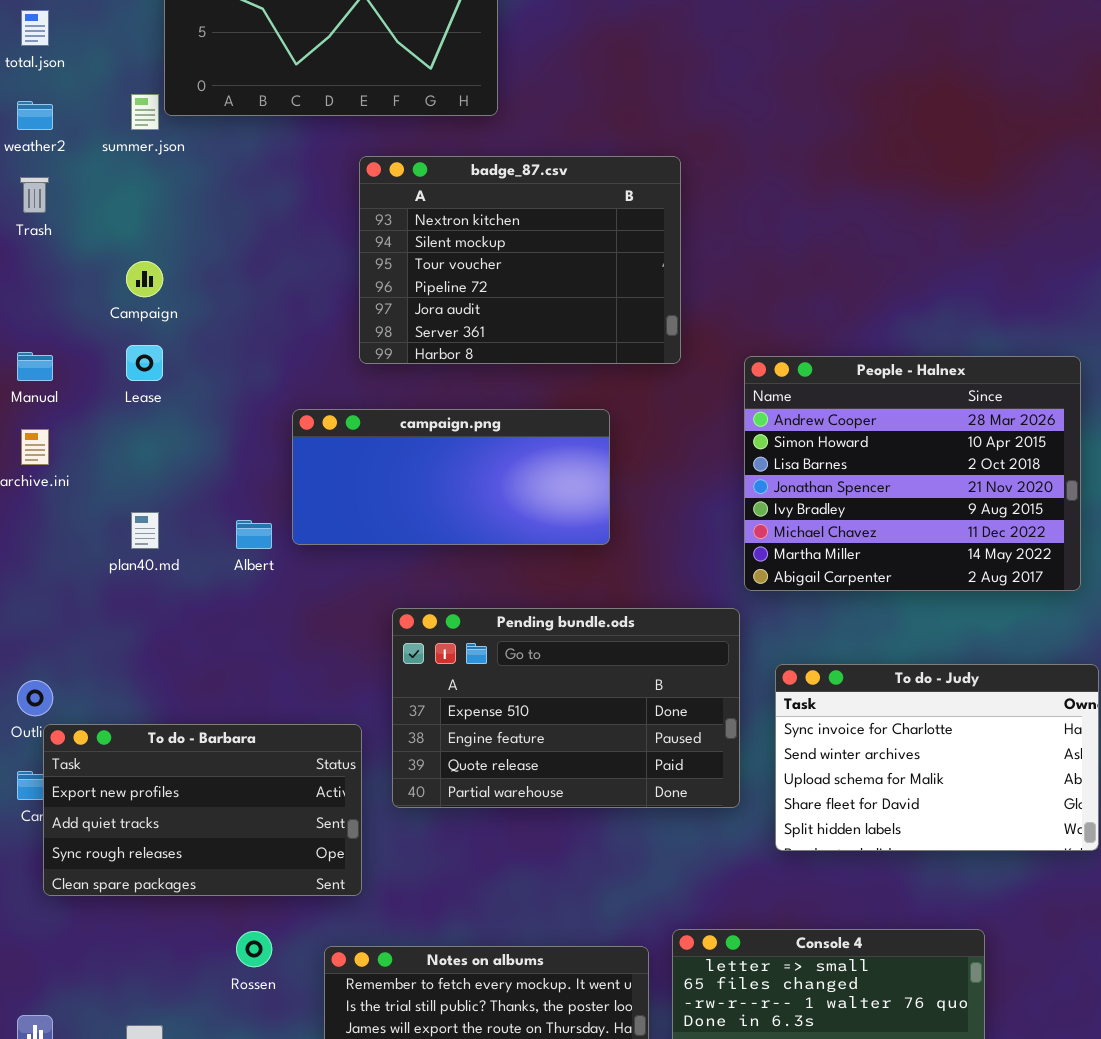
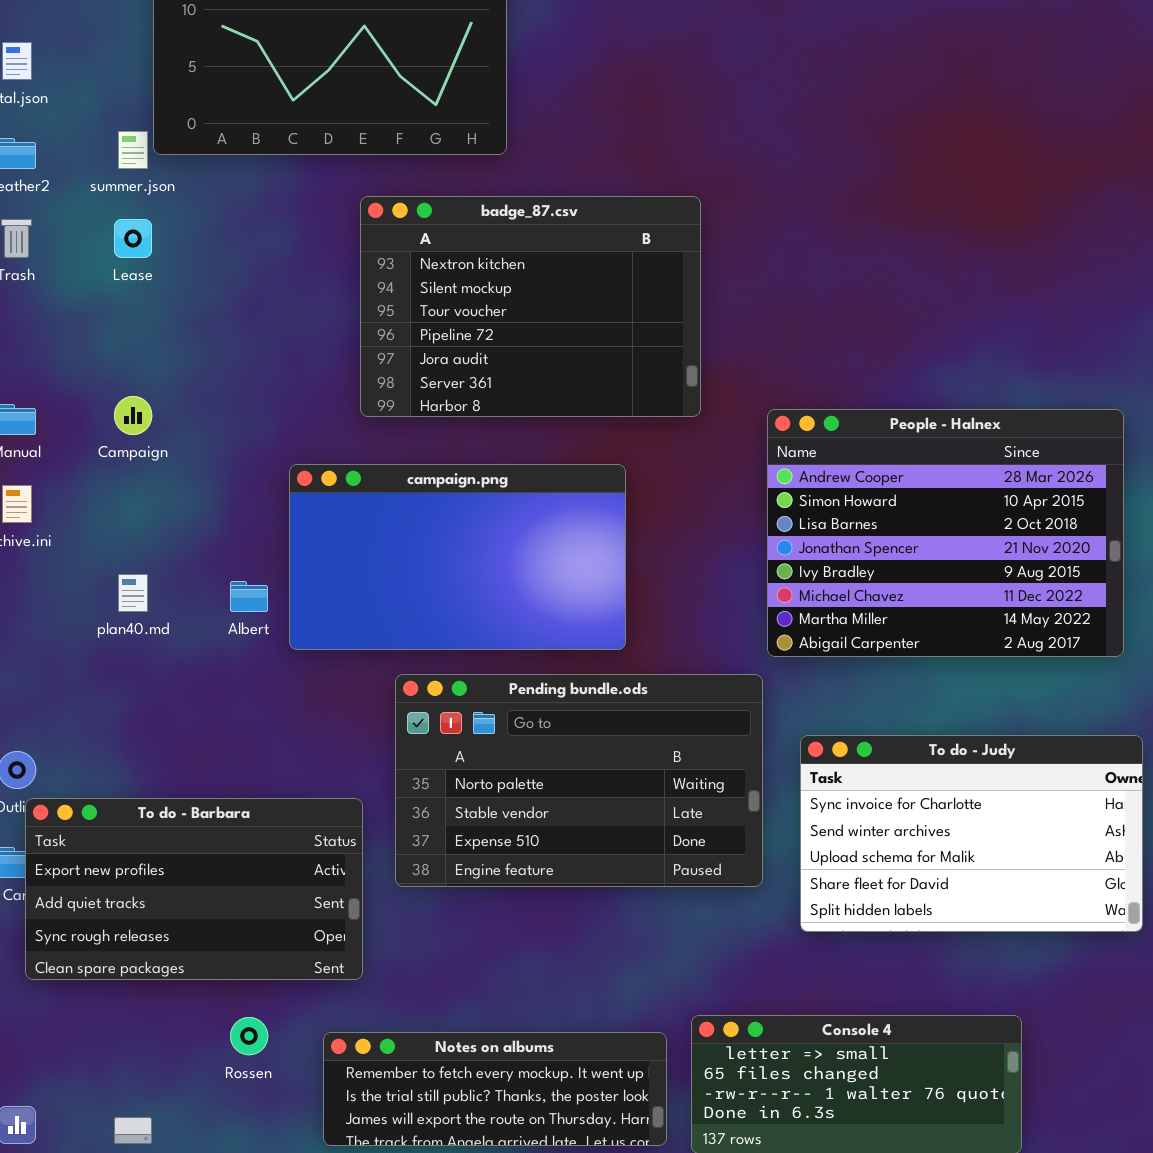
Campaign: [126,261,163,297] -> [114,396,152,435], moved
Lease: [126,345,163,381] -> [114,219,152,258], moved
campaign.png: [292,409,610,545] -> [289,464,626,650], resized
Pending bundle.ods: [392,608,740,808] -> [395,674,763,887], scrolled up 2 rows

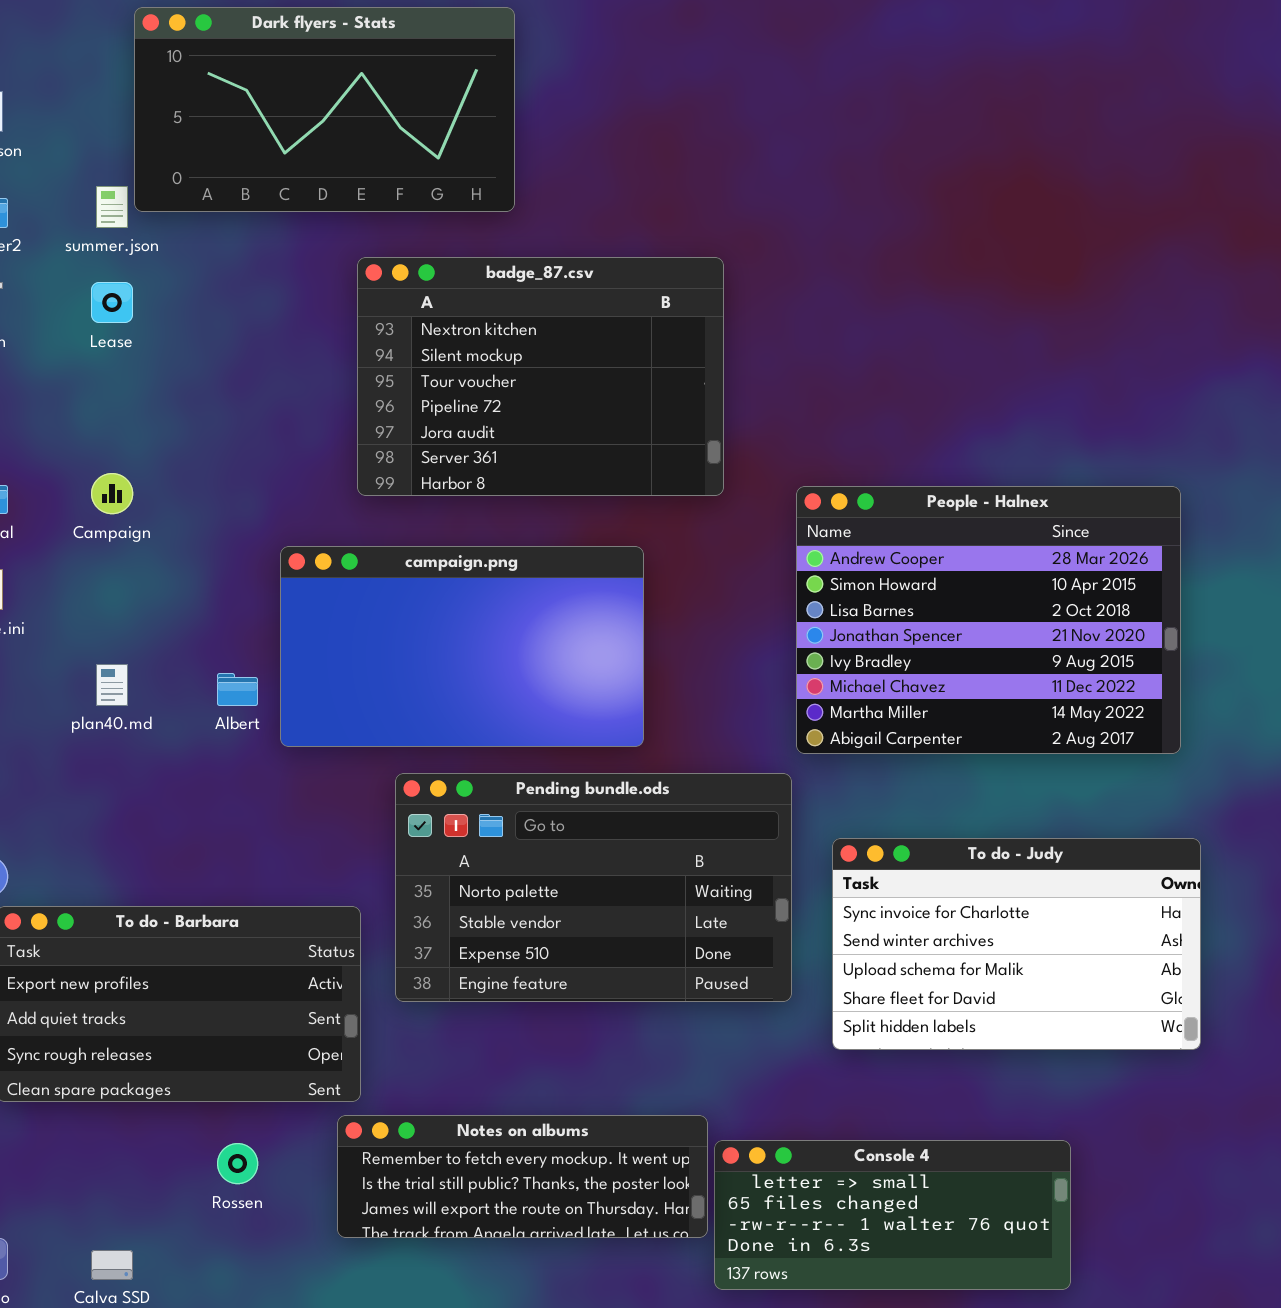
Notes on albums: [323,1032,667,1146] -> [337,1115,708,1238], moved

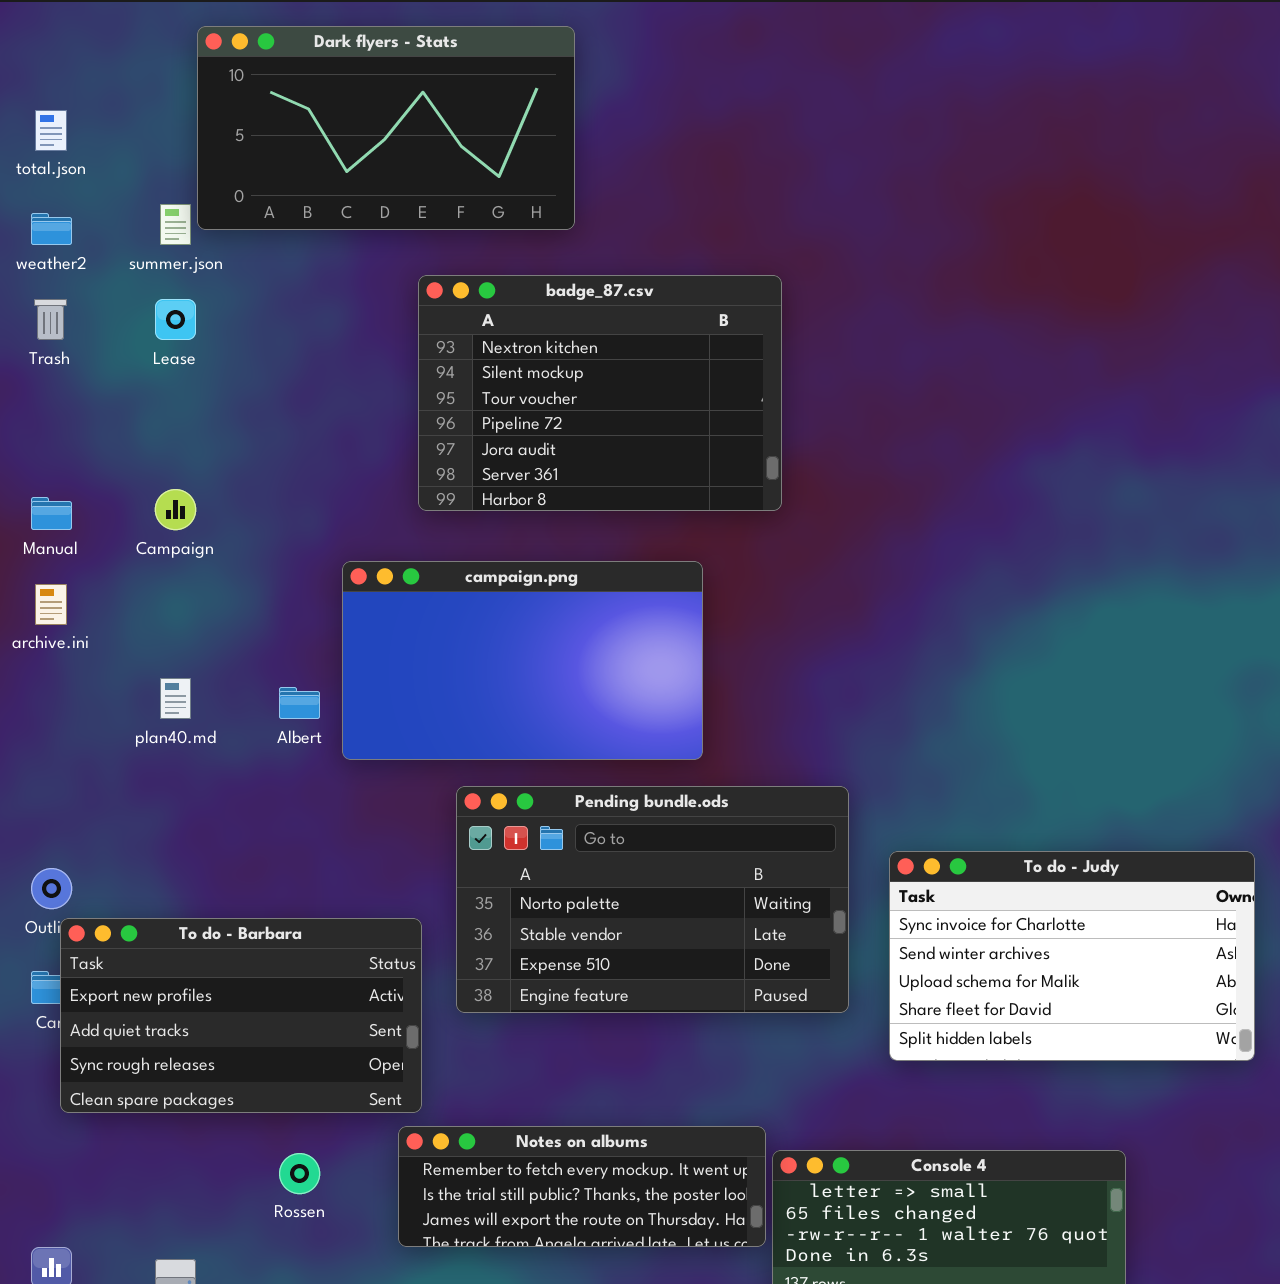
People - Halnex: [796,486,1181,754] -> none, closed

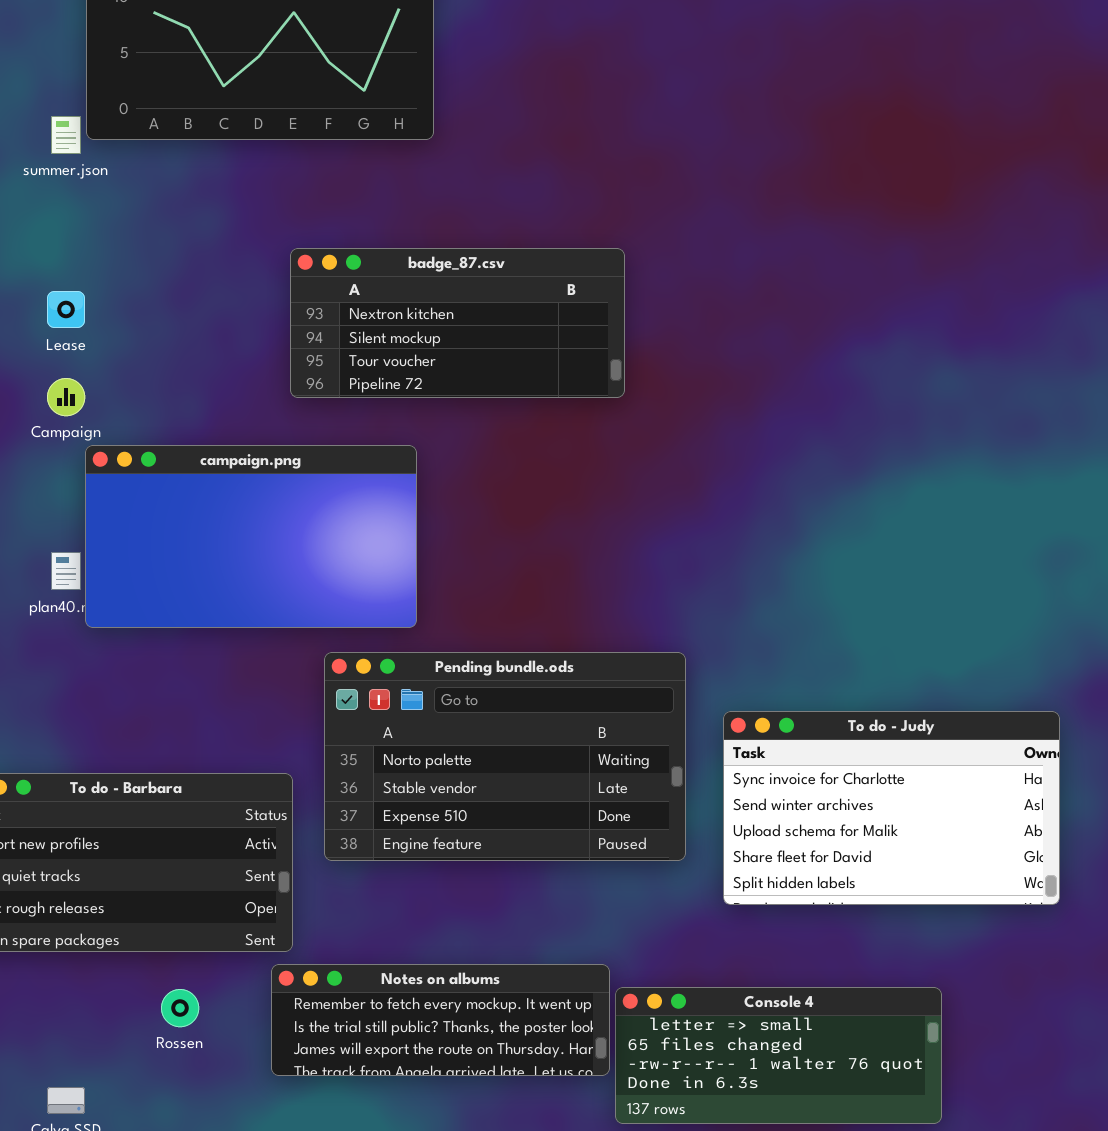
badge_87.csv: [418,275,782,511] -> [290,248,625,398], resized
Lease: [155,299,196,340] -> [47,291,85,328], moved
campaign.png: [342,561,703,760] -> [85,445,417,628], moved

